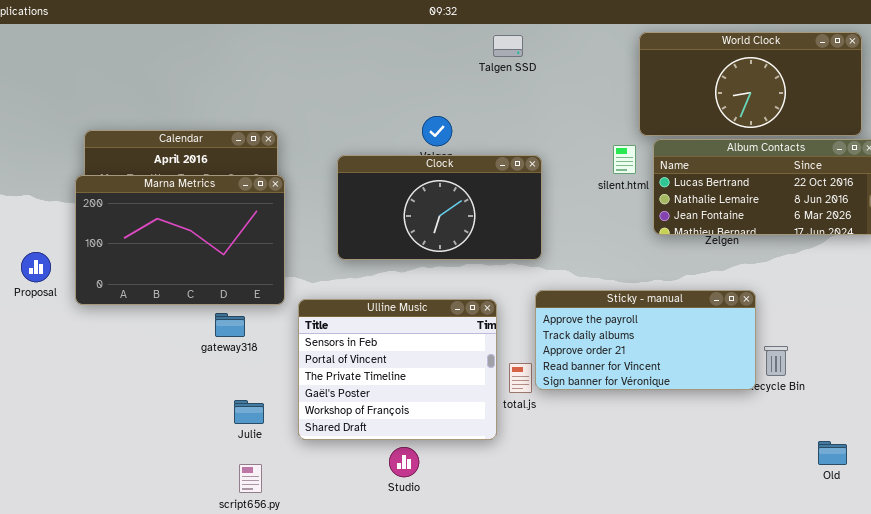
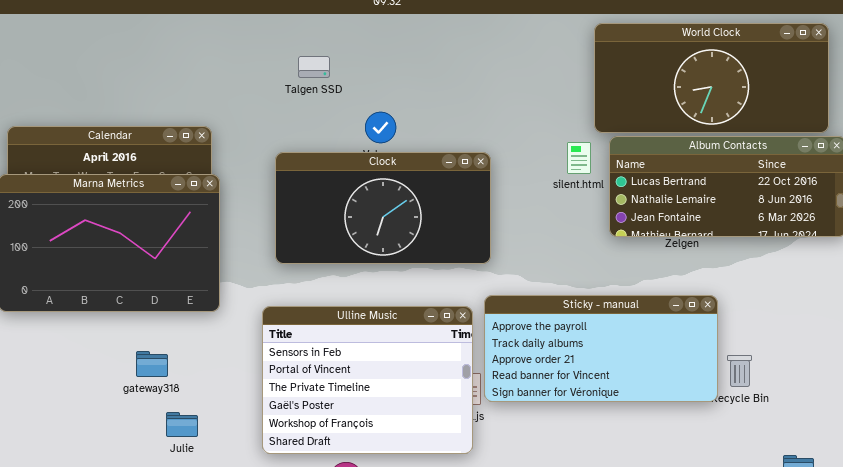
Talgen SSD: [493,35,523,57] -> [298,56,330,78], moved
Ulline Music: [298,299,497,440] -> [262,306,473,454], moved
gateway318: [215,313,245,337] -> [136,351,168,377], moved

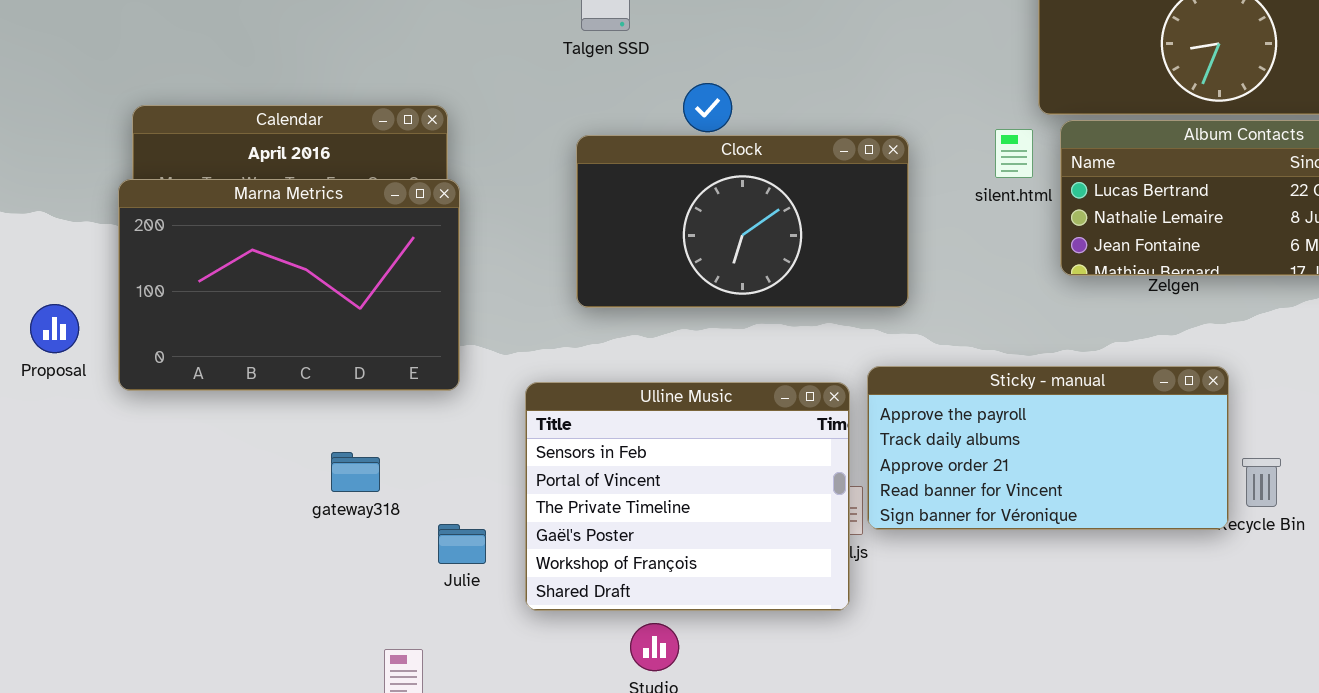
Clock: [275,152,491,264] -> [576,135,909,308], moved
Julie: [166,412,198,437] -> [438,524,486,564], moved

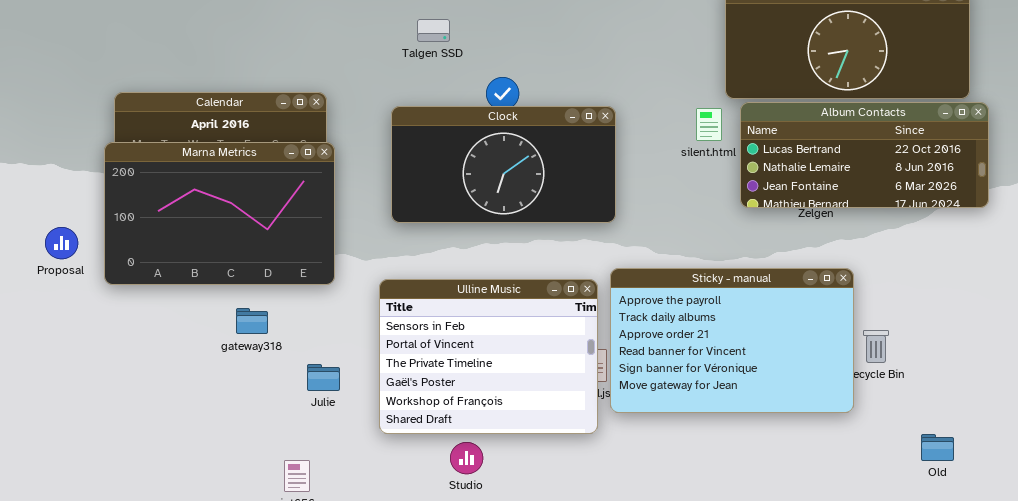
Clock: [576,135,909,308] -> [391,106,616,223], moved
Sticky - manual: [867,366,1229,530] -> [610,268,854,413], resized
gateway318: [331,452,380,492] -> [236,308,268,334], moved
Julie: [438,524,486,564] -> [307,364,340,391], moved

